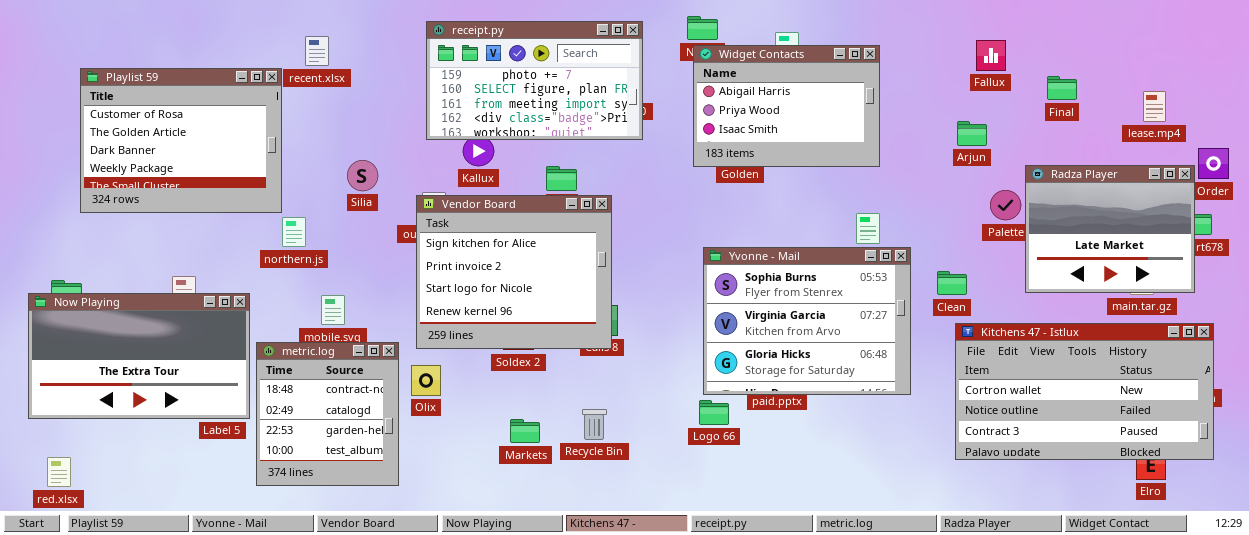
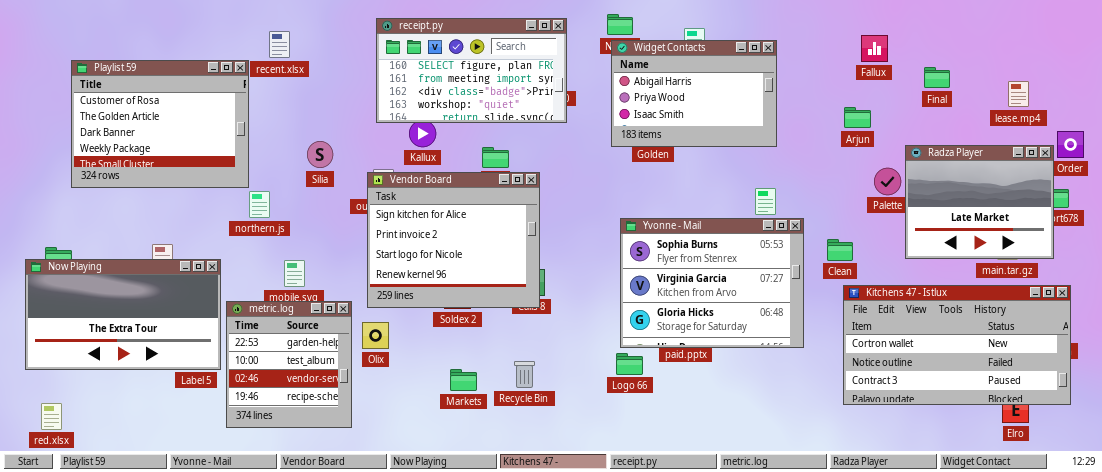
receipt.py: [426,21,643,140] -> [376,18,567,123], scrolled down 1 row
metric.log: [256,342,399,486] -> [226,301,352,428], scrolled down 2 rows

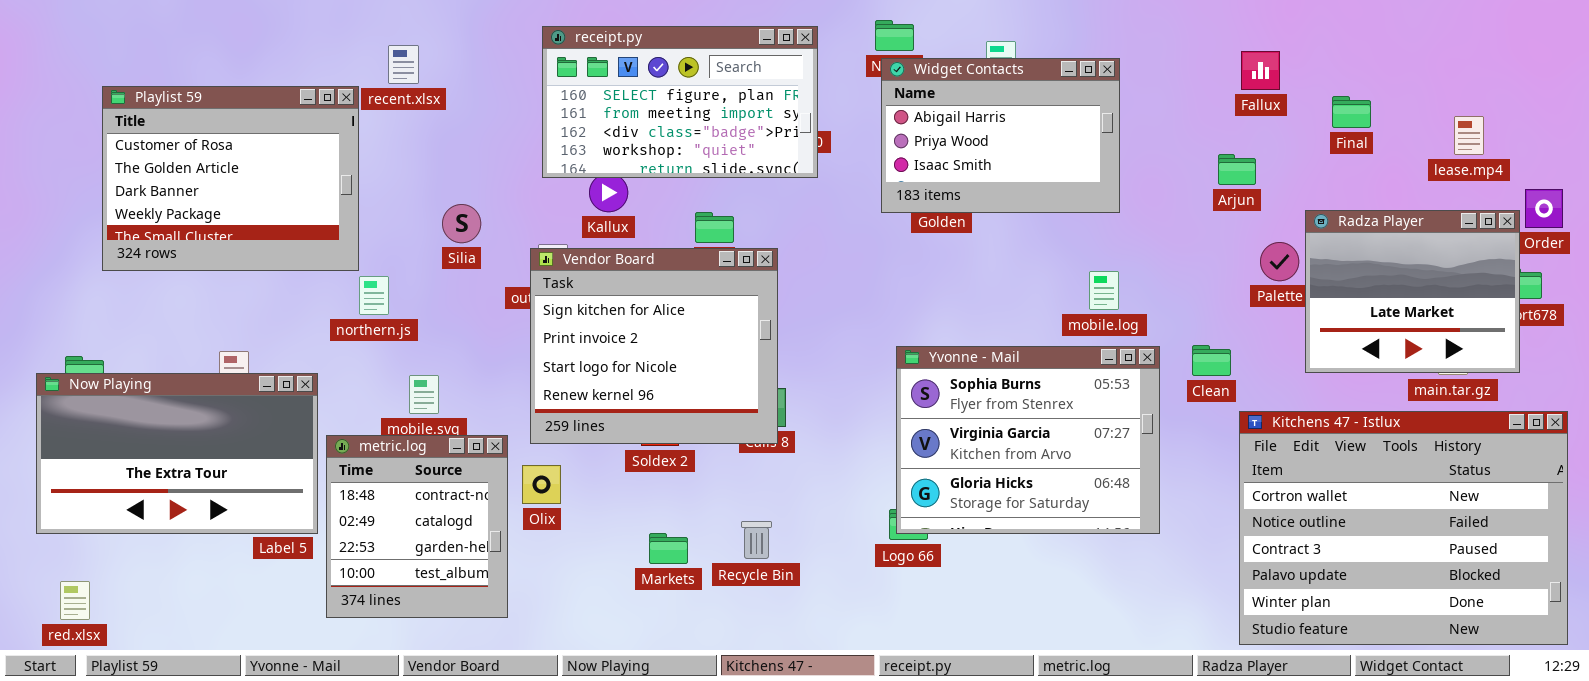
Yvonne - Mail: [620,218,804,348] -> [896,346,1160,534], moved
Kitchens 47 - Istlux: [843,285,1071,405] -> [1239,411,1568,645], moved, resized
metric.log: [226,301,352,428] -> [326,435,508,618], scrolled up 2 rows

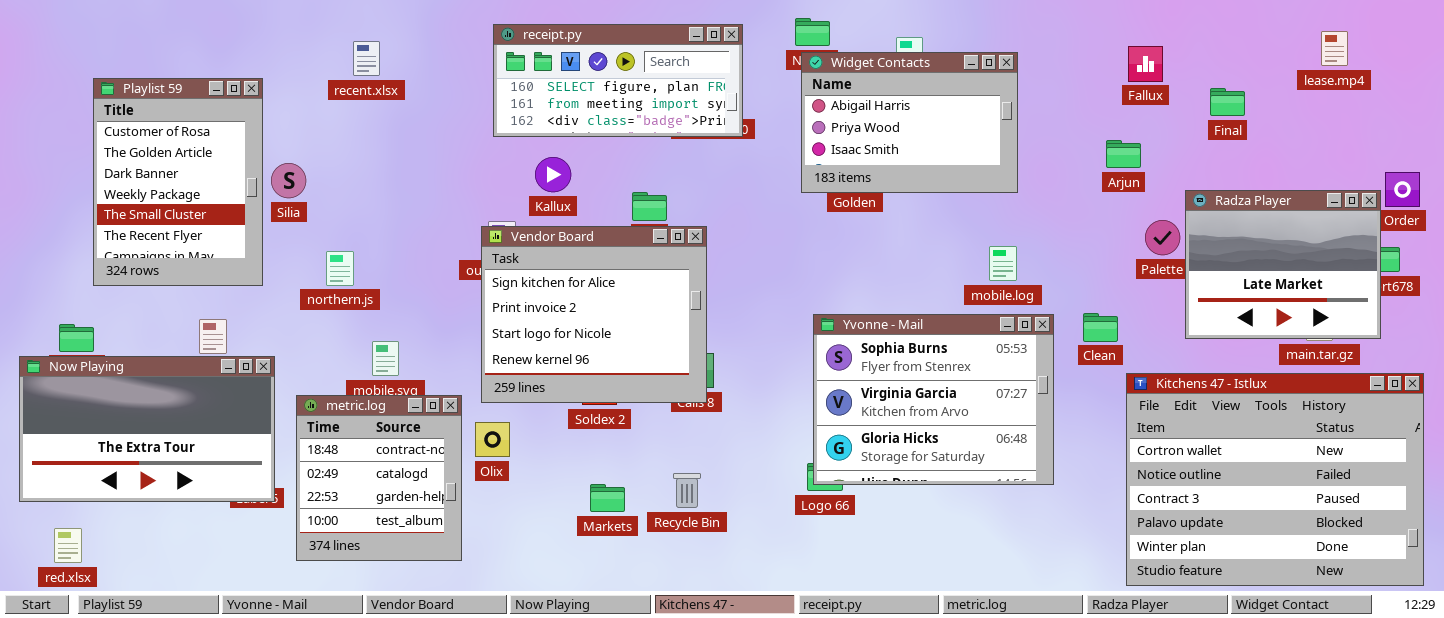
receipt.py: [542,26,818,178] -> [493,24,743,137], resized
Playlist 59: [102,86,359,271] -> [93,78,263,286], resized
lease.mp4: [1454,116,1484,155] -> [1321,31,1348,66], moved
Silia: [442,204,481,243] -> [271,163,306,198], moved
Now Playing: [36,373,318,534] -> [19,356,275,502], moved

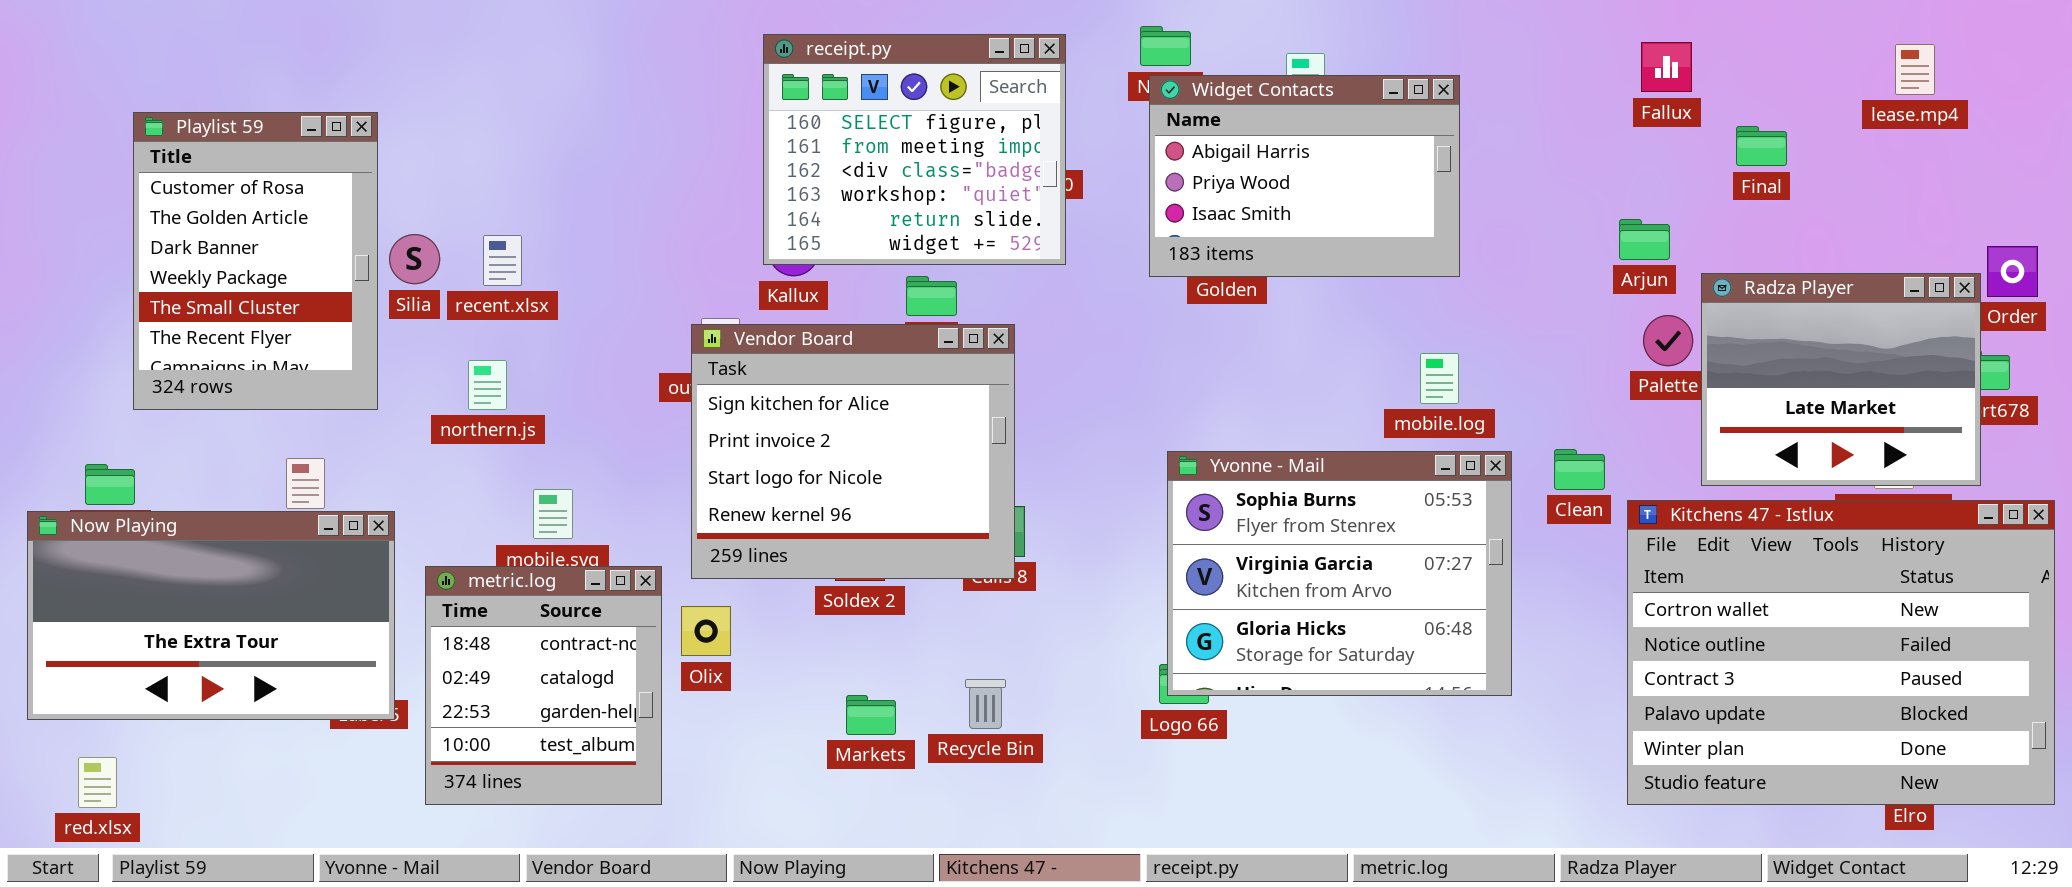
receipt.py: [493,24,743,137] -> [763,34,1066,265], resized
recent.xlsx: [353,41,380,76] -> [483,235,522,286], moved
Fallux: [1128,46,1163,82] -> [1641,42,1692,92], moved
Arjun: [1106,140,1141,168] -> [1619,219,1670,260], moved
Kitchens 47 - Istlux: [1126,373,1424,586] -> [1627,500,2055,805], moved

